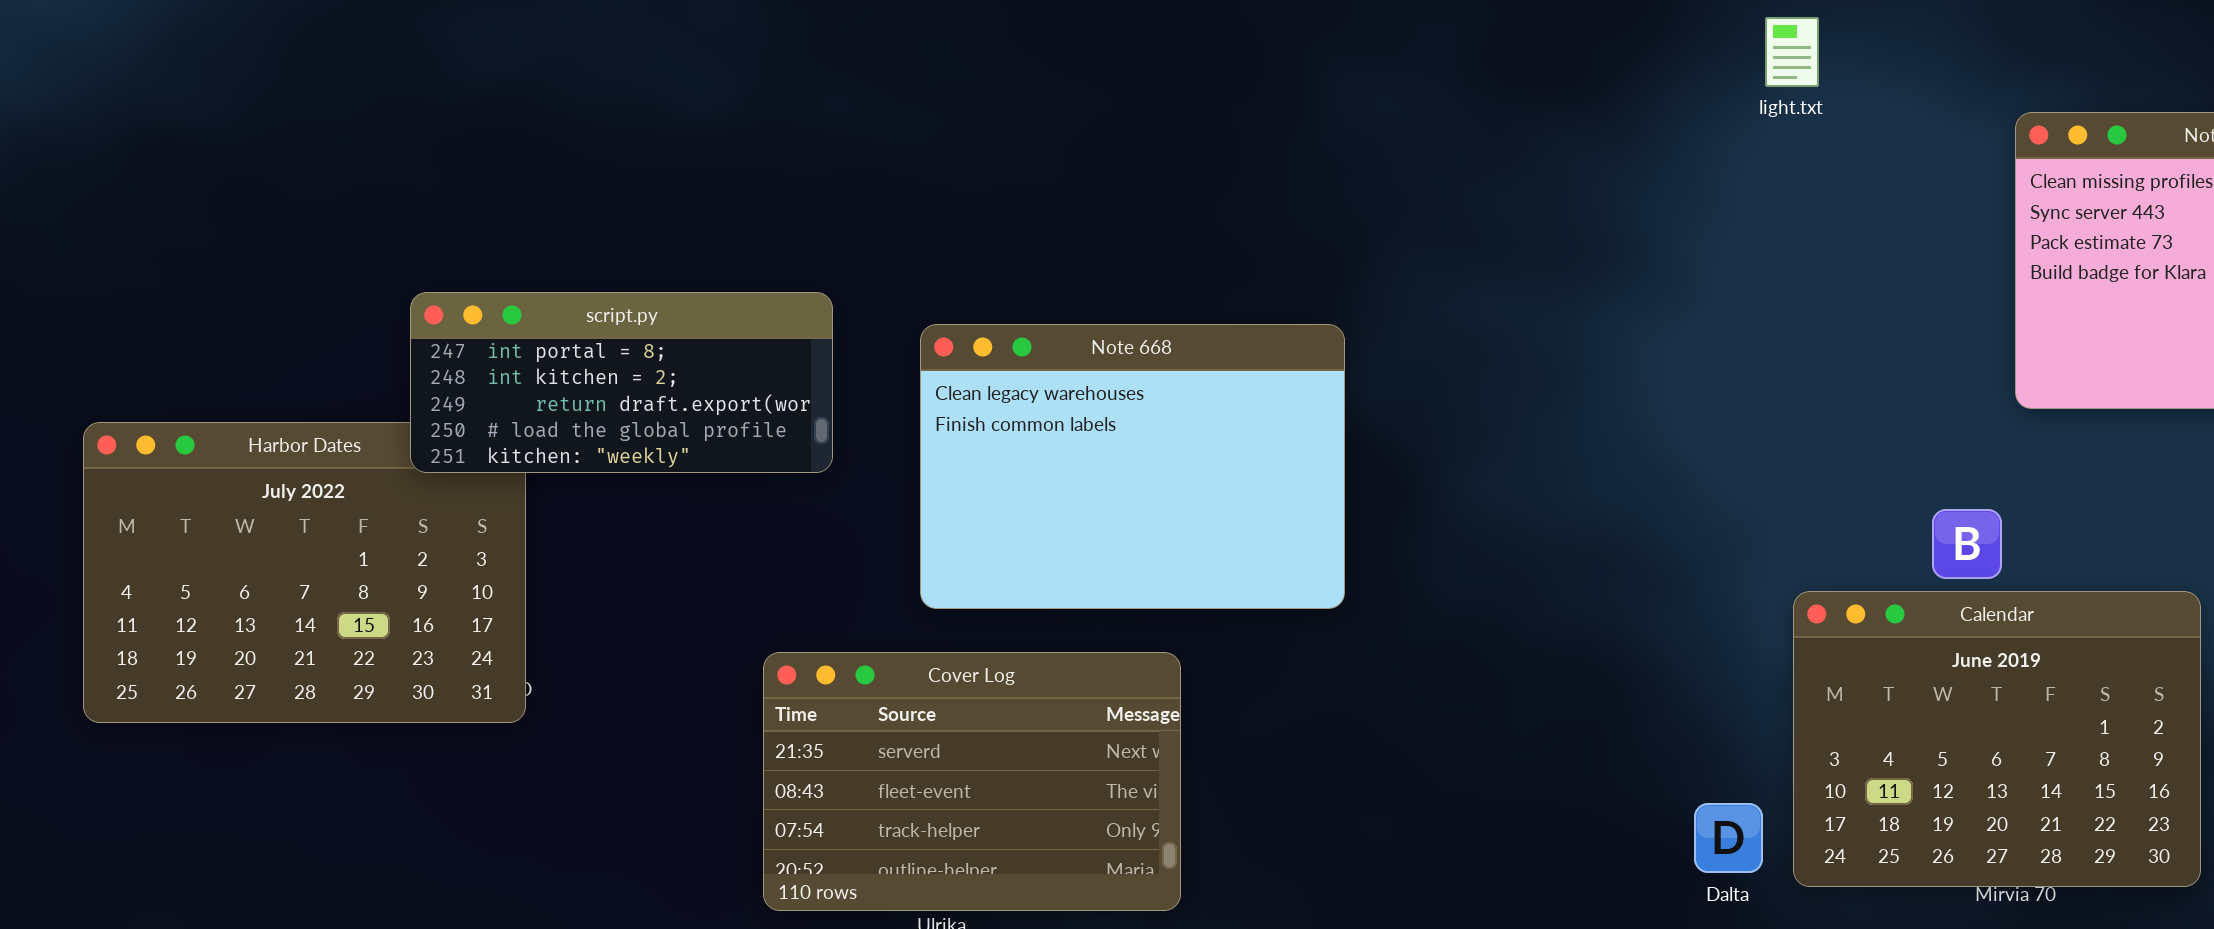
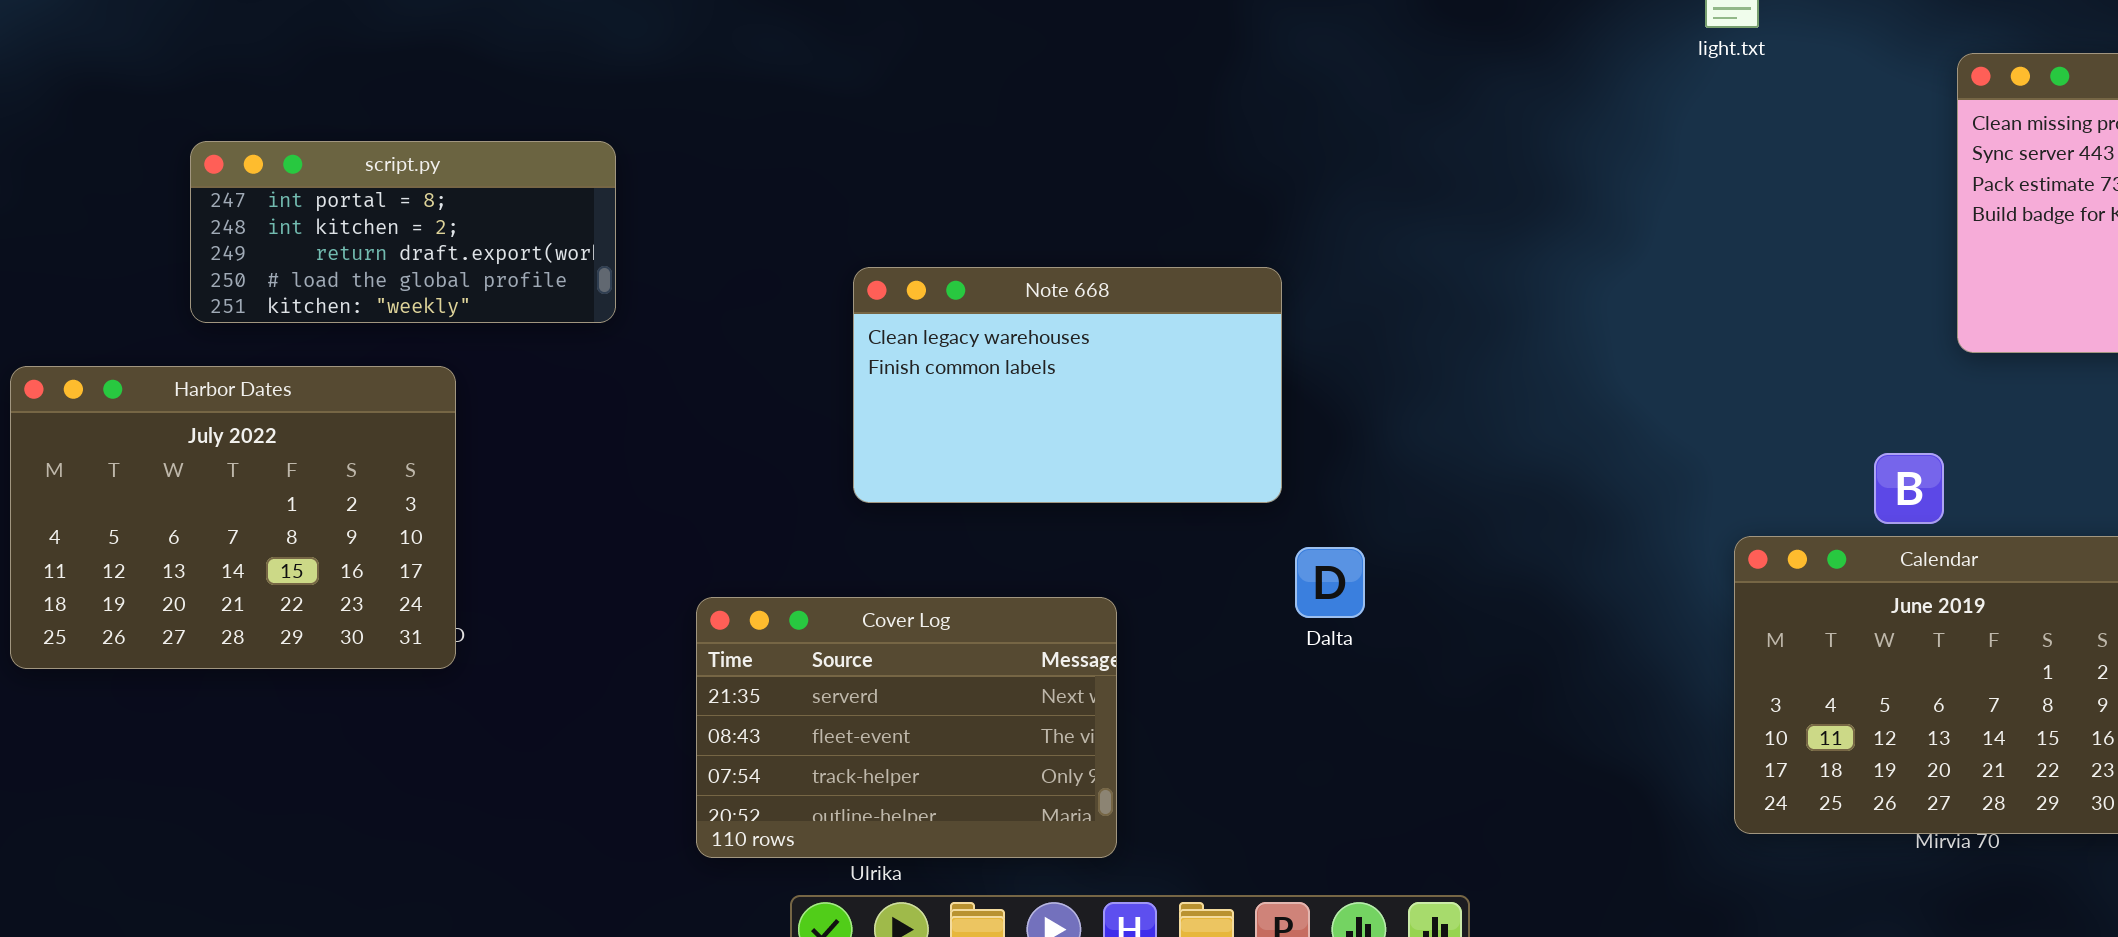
script.py: [410,292,833,473] -> [190,141,616,323], moved
Note 668: [920,324,1345,609] -> [853,267,1282,503], resized
Dalta: [1694,803,1763,873] -> [1295,547,1365,618], moved

